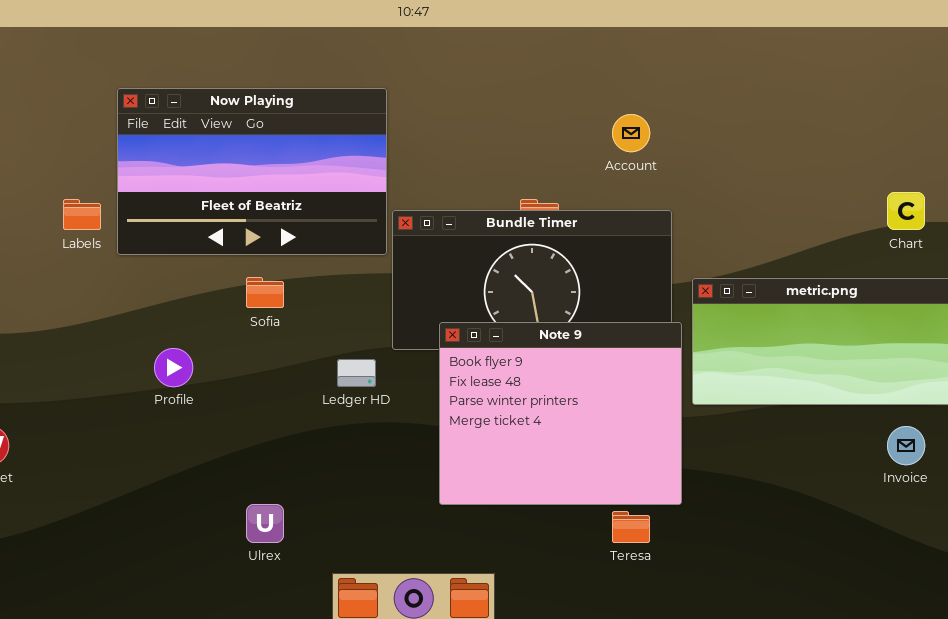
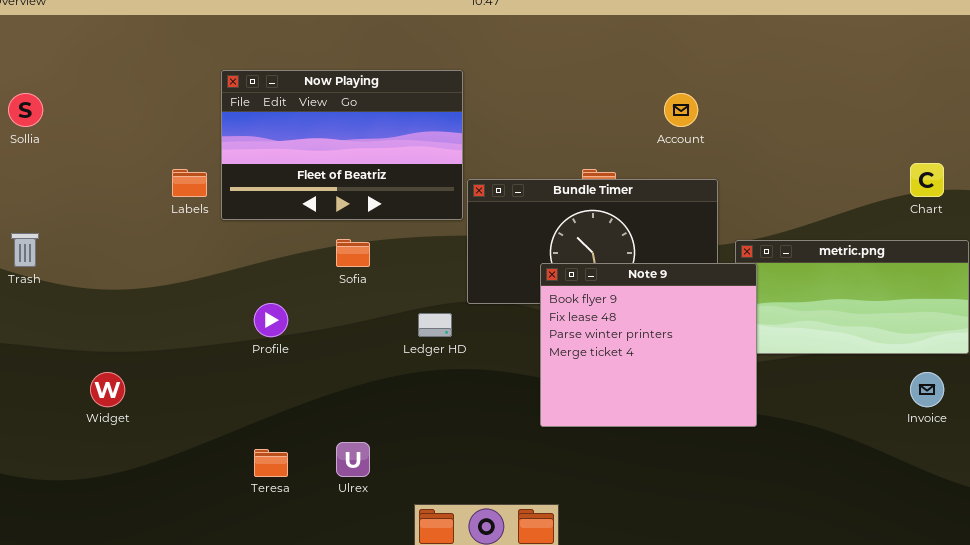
Note 9: [439,322,682,505] -> [540,263,757,427], moved
Teresa: [612,511,650,543] -> [254,449,288,477], moved

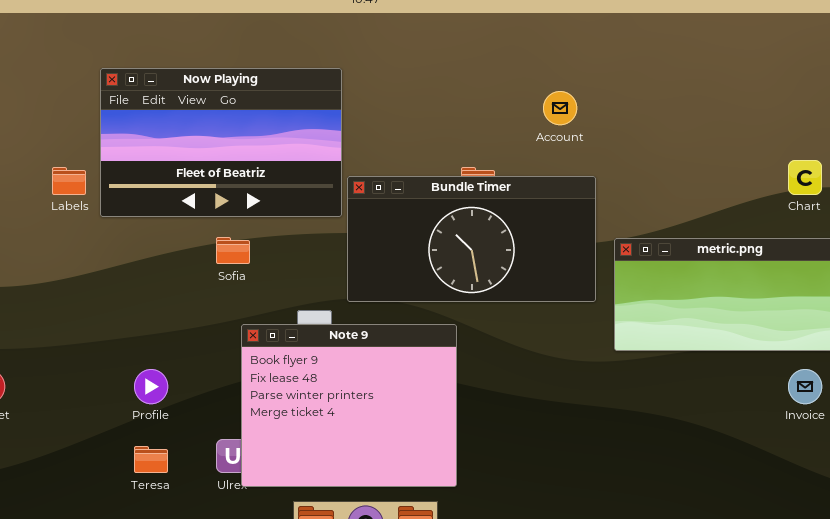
Note 9: [540,263,757,427] -> [241,324,457,487], moved
Profile: [254,303,288,337] -> [134,369,168,404], moved

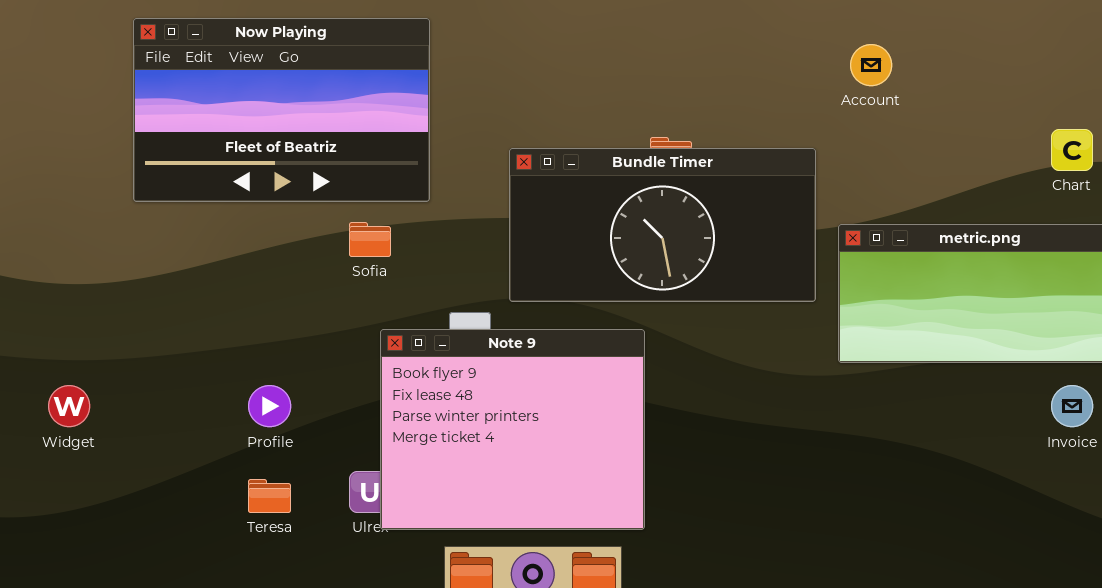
Now Playing: [100,68,342,217] -> [133,18,430,202], moved
Account: [543,91,577,125] -> [850,44,892,86], moved

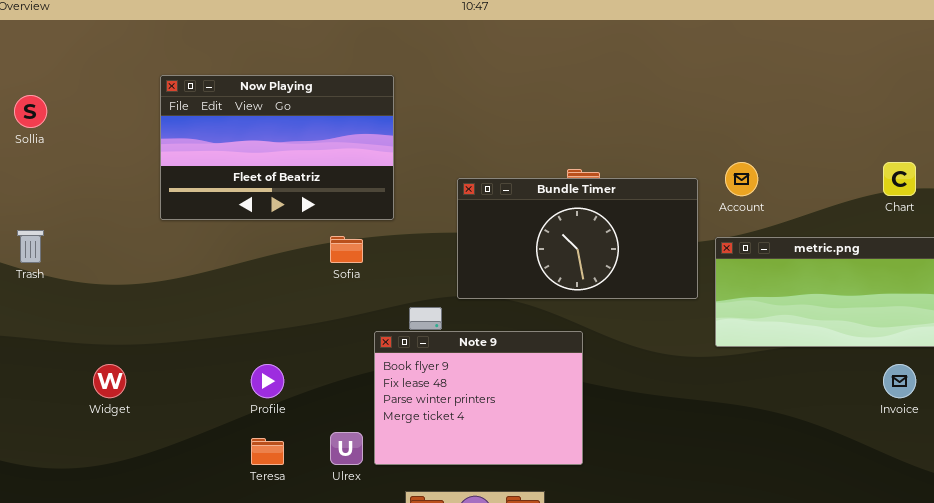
Account: [850,44,892,86] -> [725,162,758,196], moved
Note 9: [380,329,645,530] -> [374,331,583,465], moved, resized

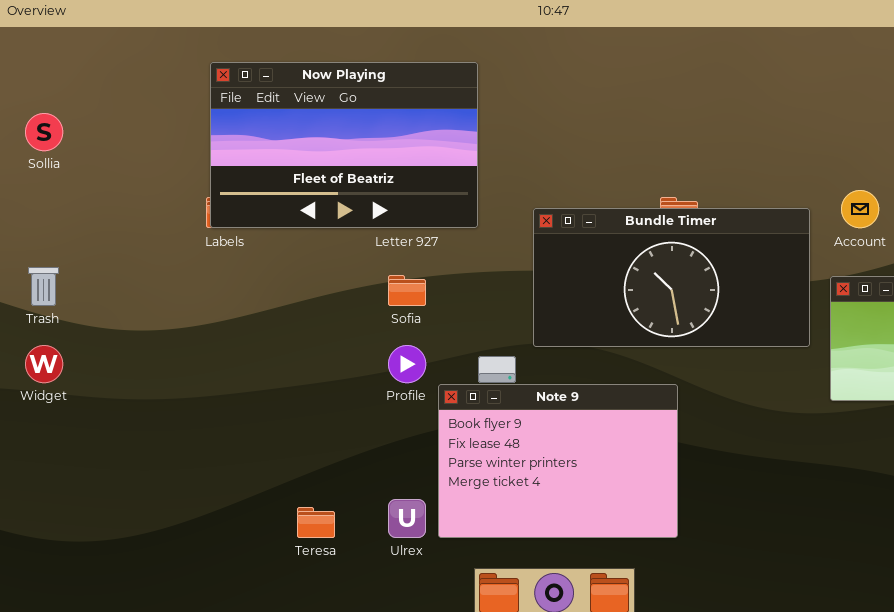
Now Playing: [160,75,394,220] -> [210,62,478,228], moved
Widget: [93,364,126,398] -> [25,345,63,383], moved
Profile: [251,364,284,398] -> [388,345,426,383], moved

